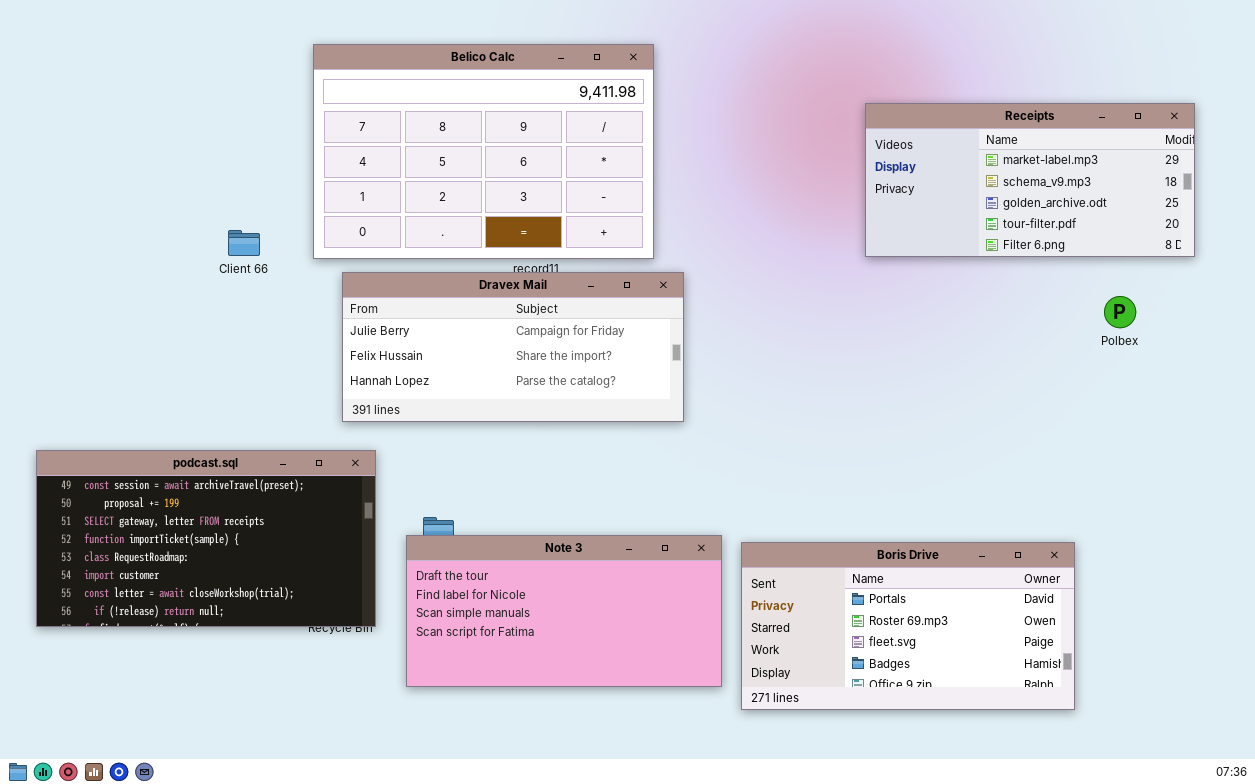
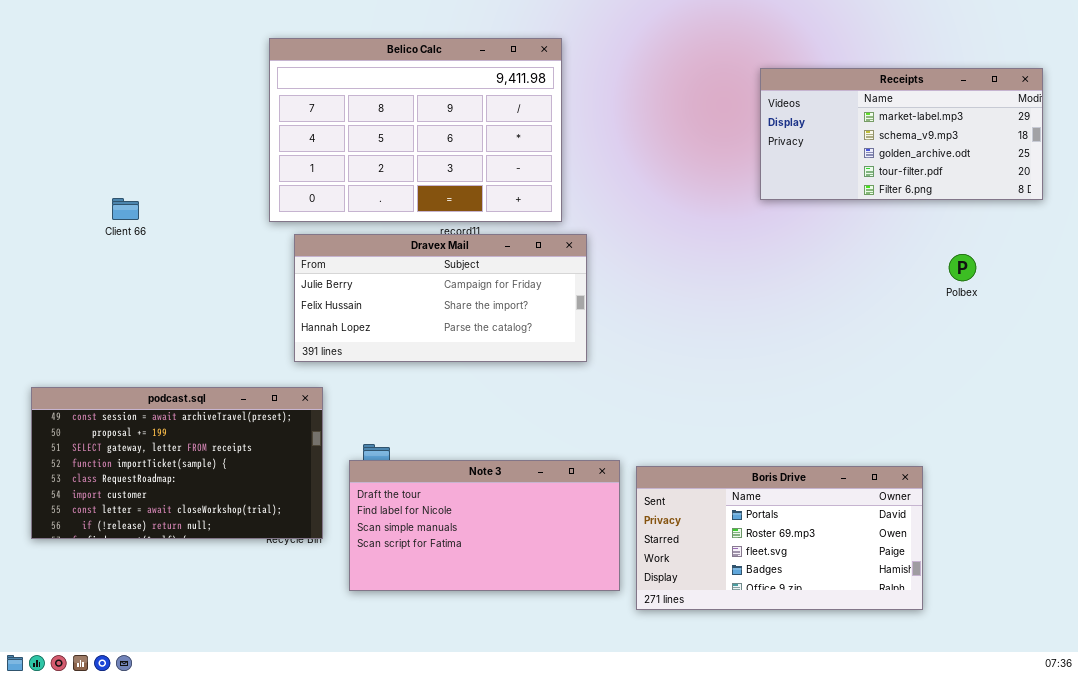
Receipts: [865,103,1195,257] -> [760,68,1043,200], moved
Client 66: [228,230,260,256] -> [112,198,139,220], moved

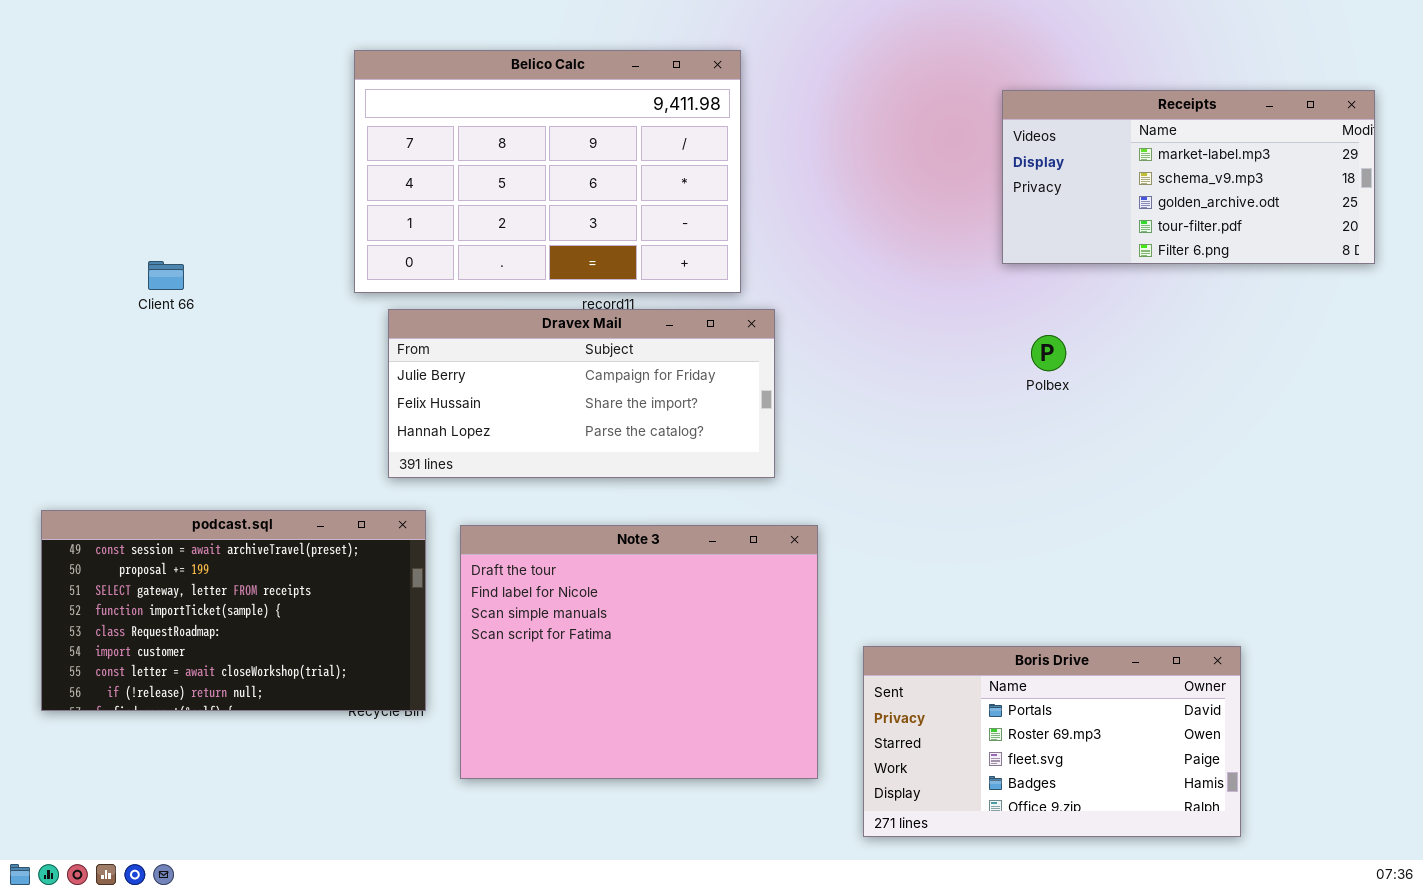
Polbex: [949,254,976,281] -> [1031,335,1066,371], moved
Note 3: [349,460,620,591] -> [460,525,818,779], resized
Boris Drive: [636,466,923,610] -> [863,646,1241,837], moved

